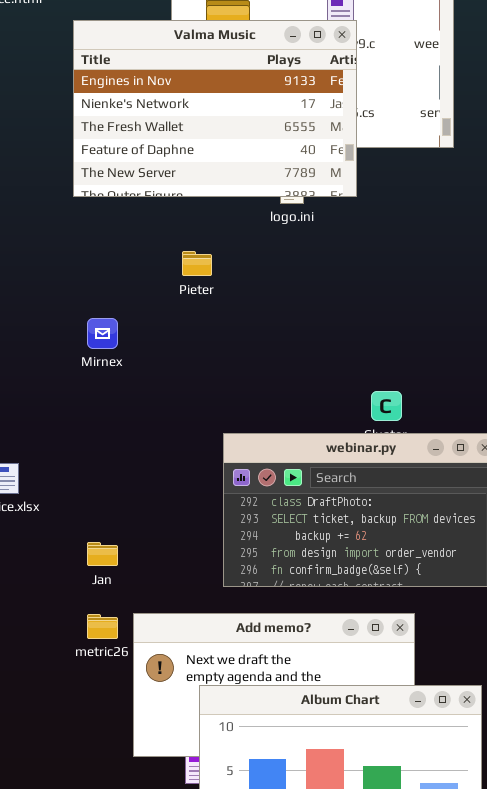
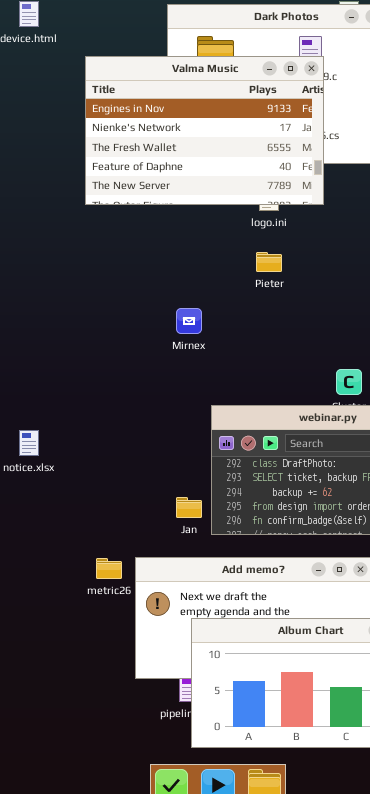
Pieter: [182,251,212,276] -> [256,252,282,272], moved
Mirnex: [87,318,118,349] -> [176,308,202,334], moved
Jan: [87,542,118,566] -> [176,497,202,518], moved

